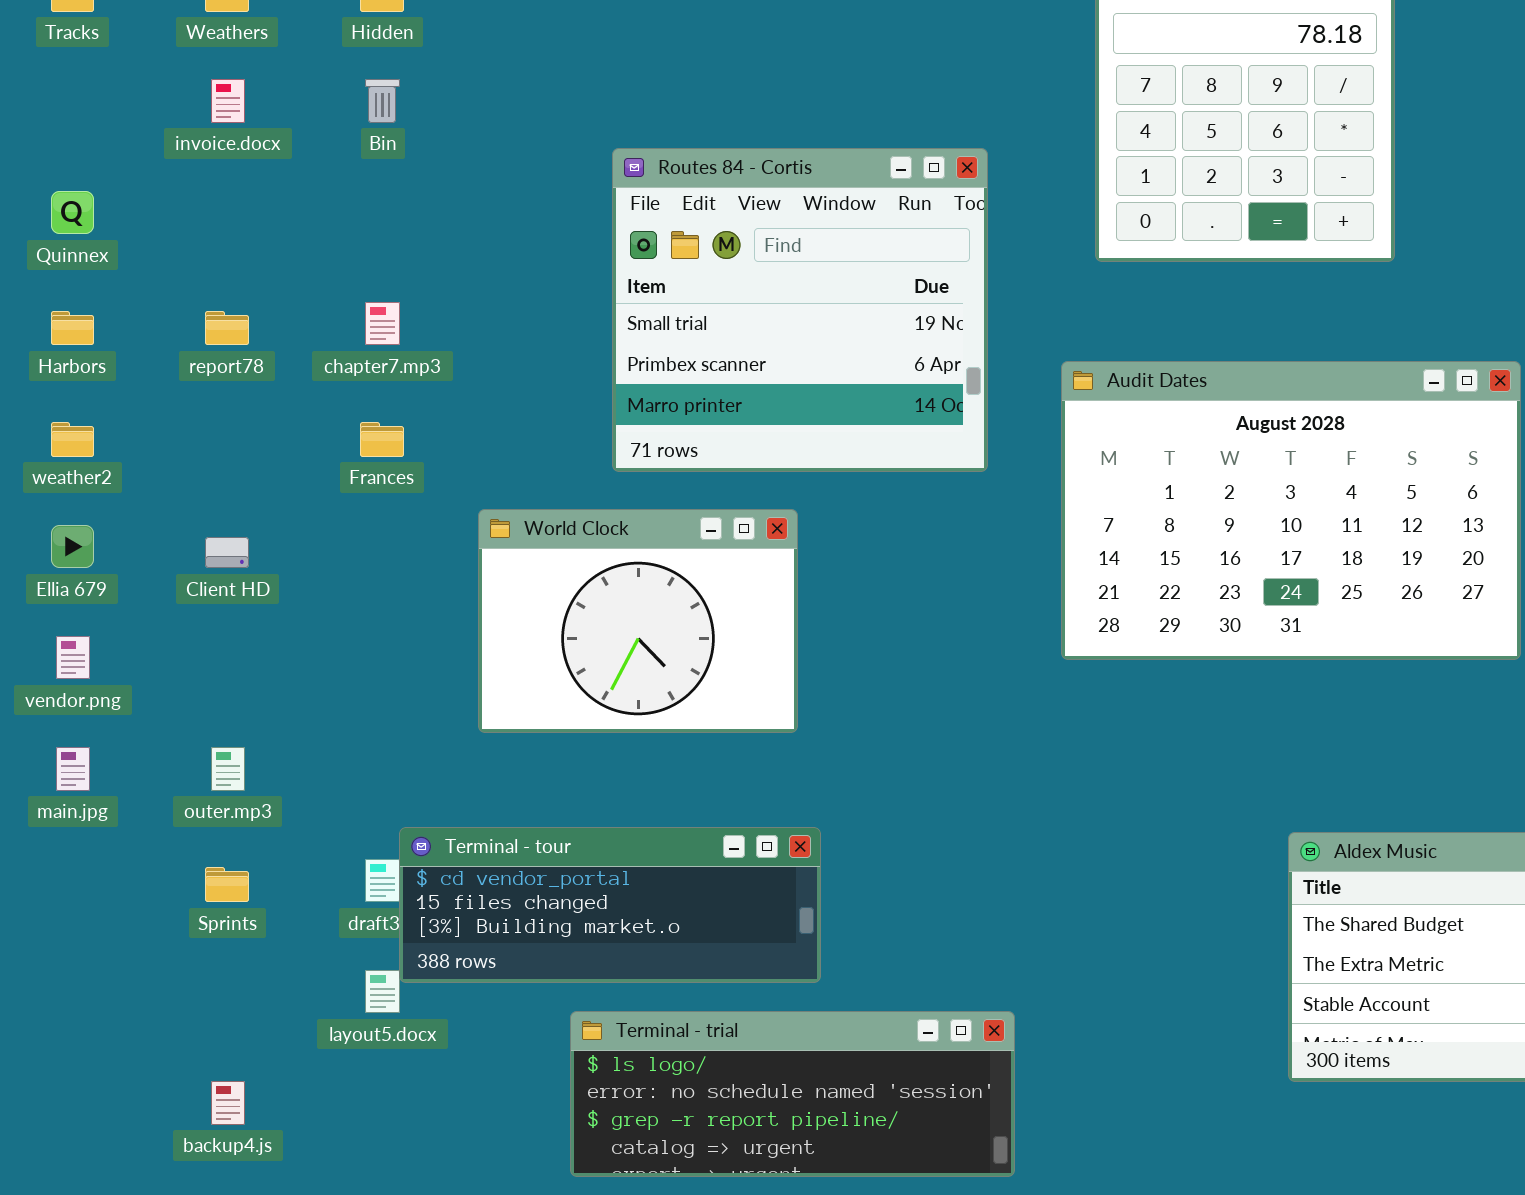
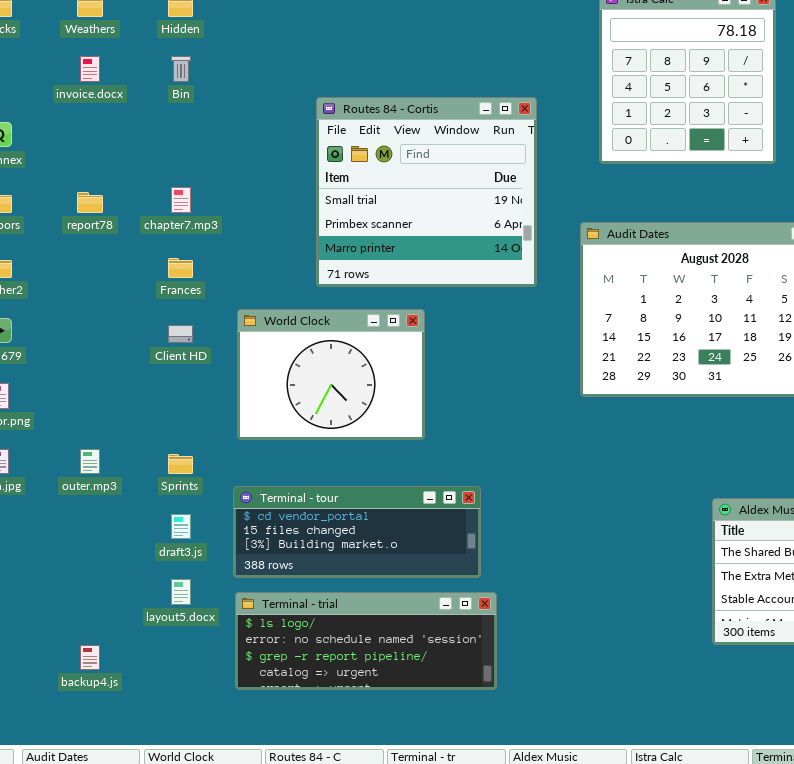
Client HD: [205,537,249,568] -> [168,325,193,343], moved
Terminal - tour: [399,827,821,983] -> [233,486,481,578], moved
Sprints: [205,867,249,902] -> [168,454,193,474], moved
Terminal - trial: [570,1011,1015,1177] -> [235,592,497,690], moved

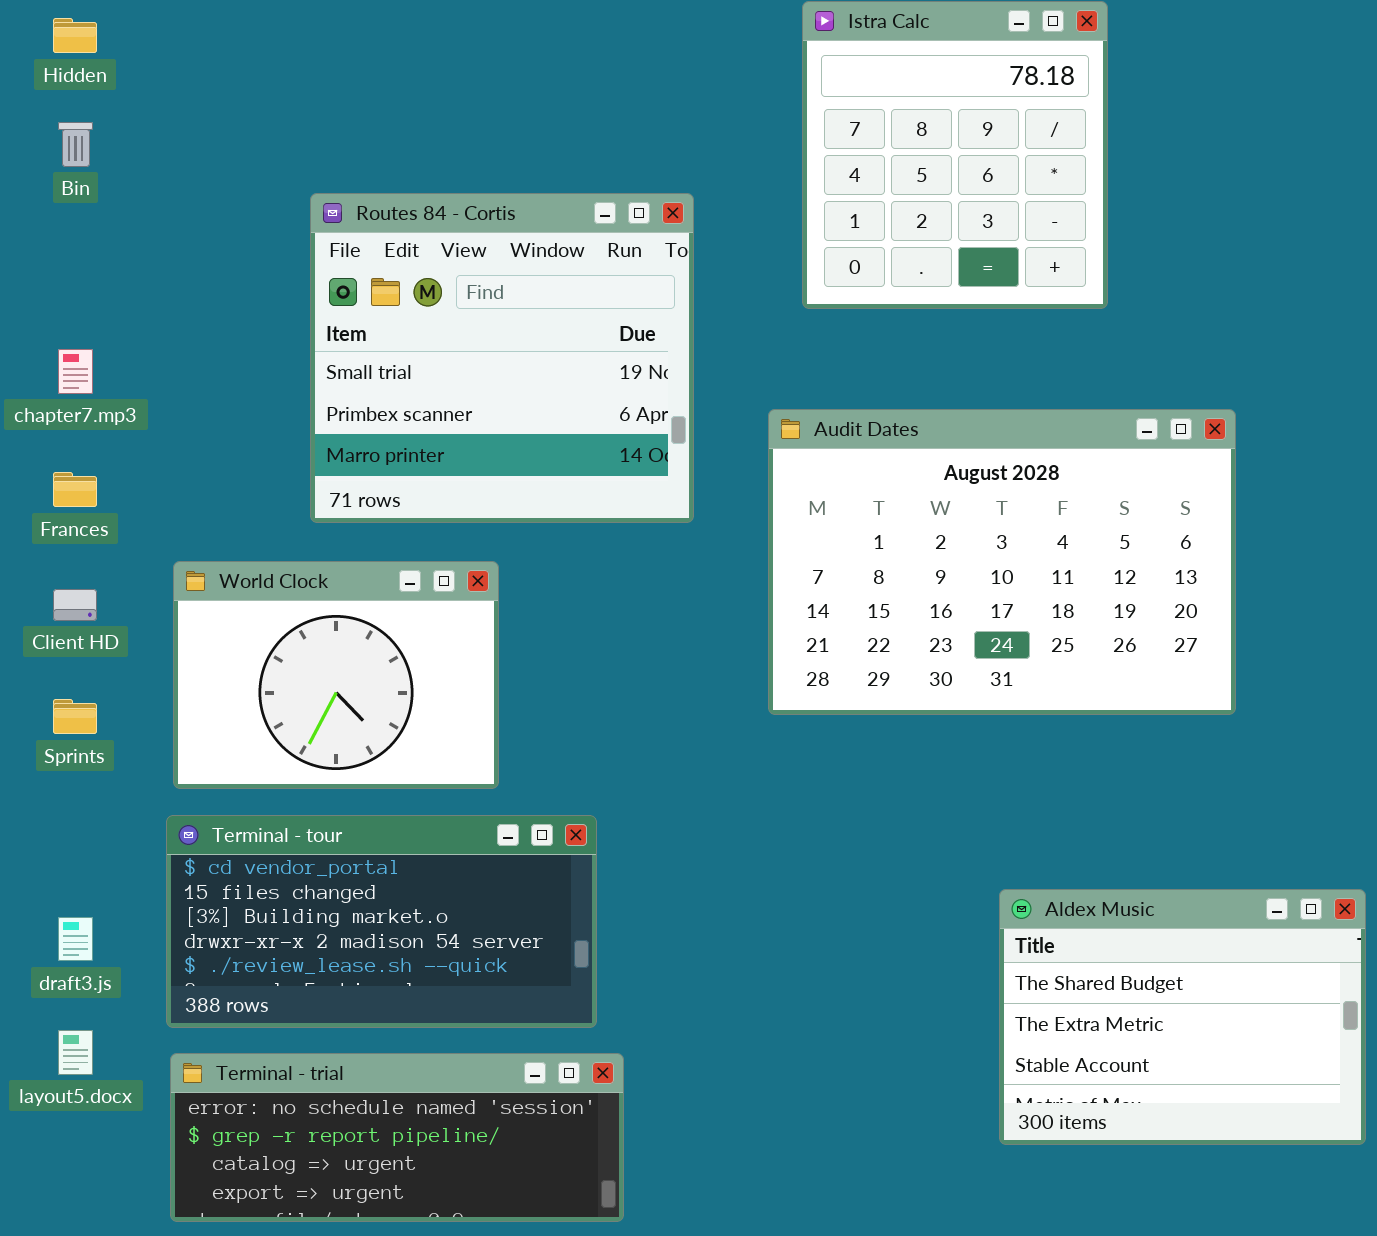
Sprints: [168,454,193,474] -> [53,699,97,734], moved
Terminal - tour: [233,486,481,578] -> [166,815,597,1028], resized
Terminal - trial: [235,592,497,690] -> [170,1053,624,1222], scrolled down 1 row

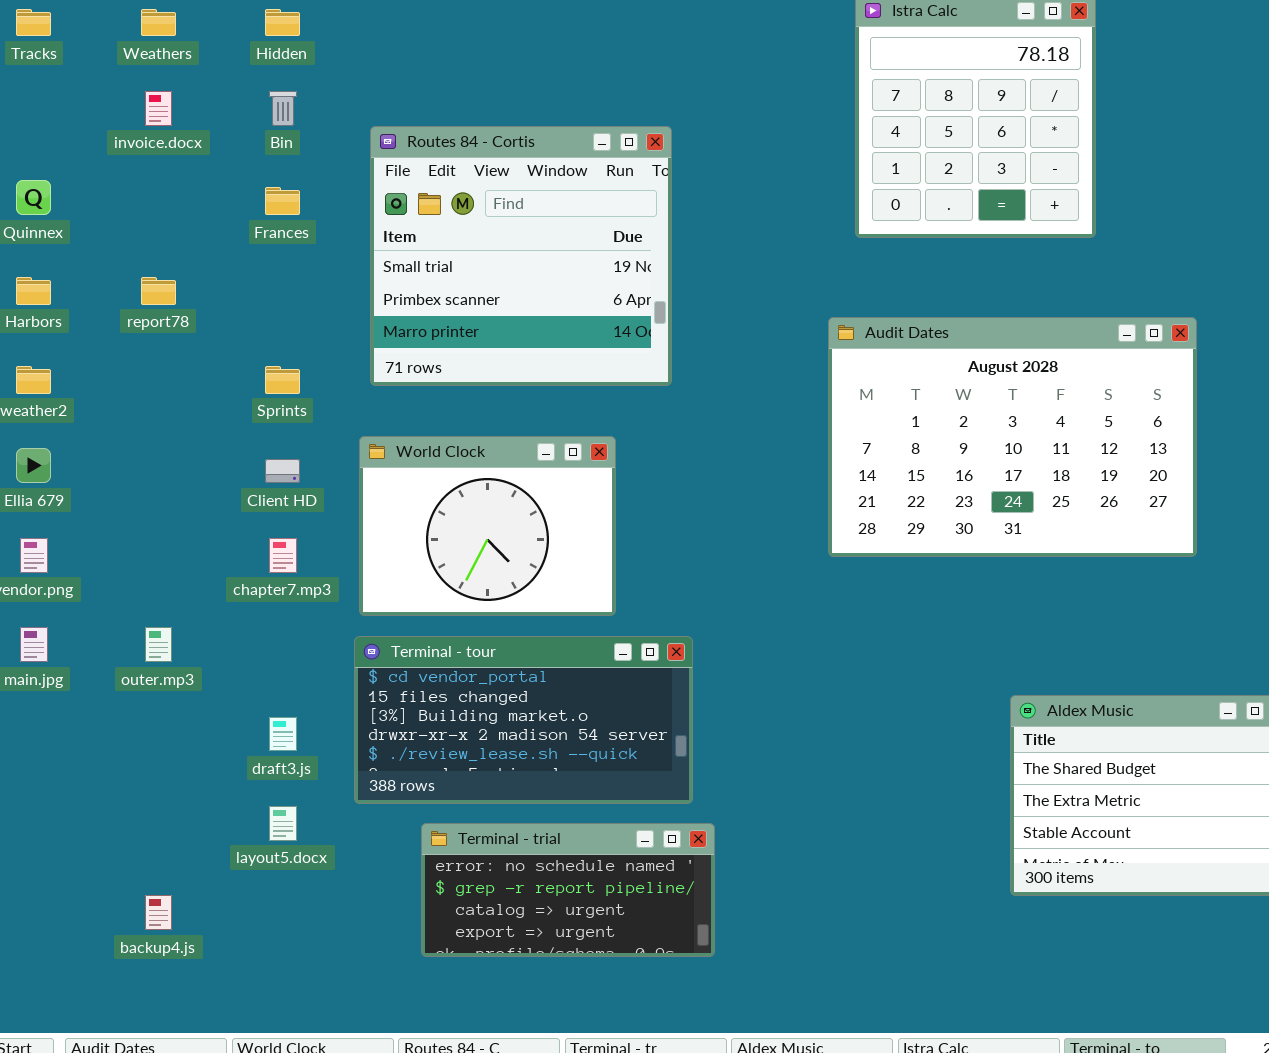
Routes 84 - Cortis: [310,193,694,523] -> [370,126,672,386], moved
chapter7.mp3: [58,349,93,394] -> [269,538,297,573], moved
Frances: [53,472,97,507] -> [265,187,300,215], moved
Sprints: [53,699,97,734] -> [265,366,300,394], moved
Terminal - trial: [170,1053,624,1222] -> [421,823,715,957], resized

